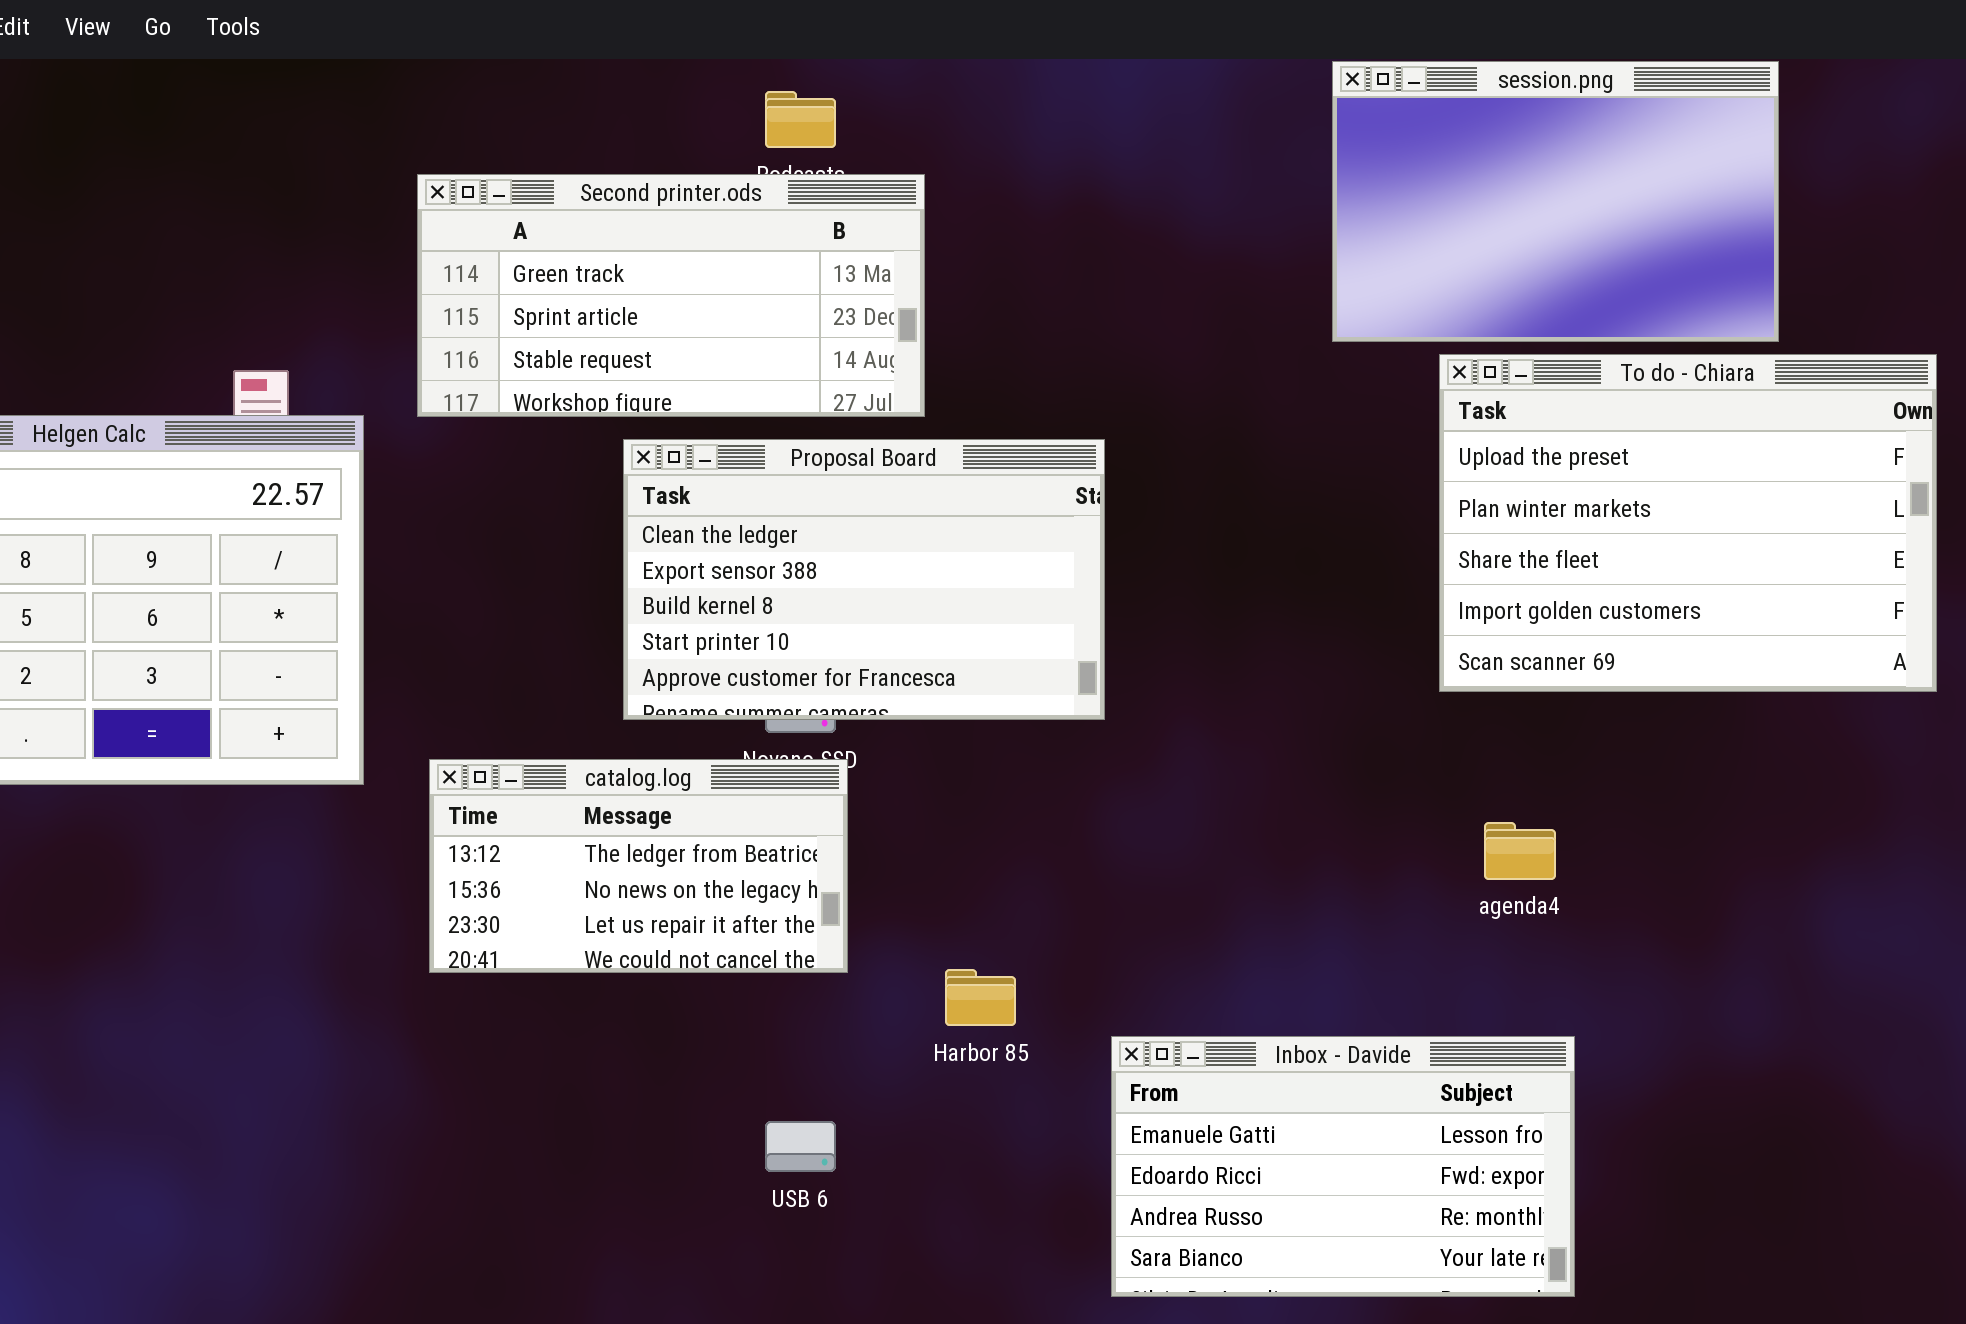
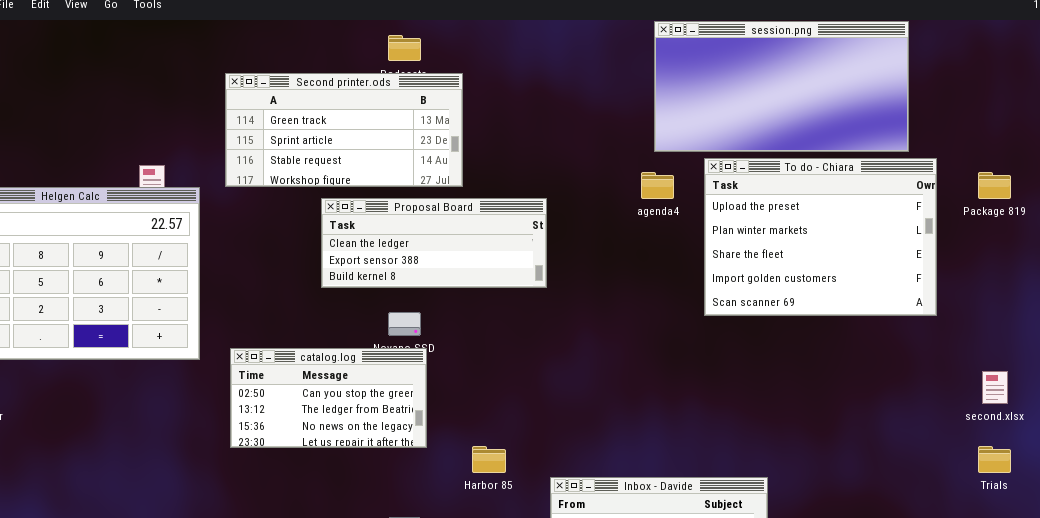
session.png: [1332,61,1779,342] -> [654,21,909,152], resized
Proposal Board: [623,439,1105,720] -> [321,198,547,288], resized
catalog.log: [429,759,848,973] -> [230,348,427,448], scrolled up 1 row
agenda4: [1484,822,1556,880] -> [641,172,674,199], moved

